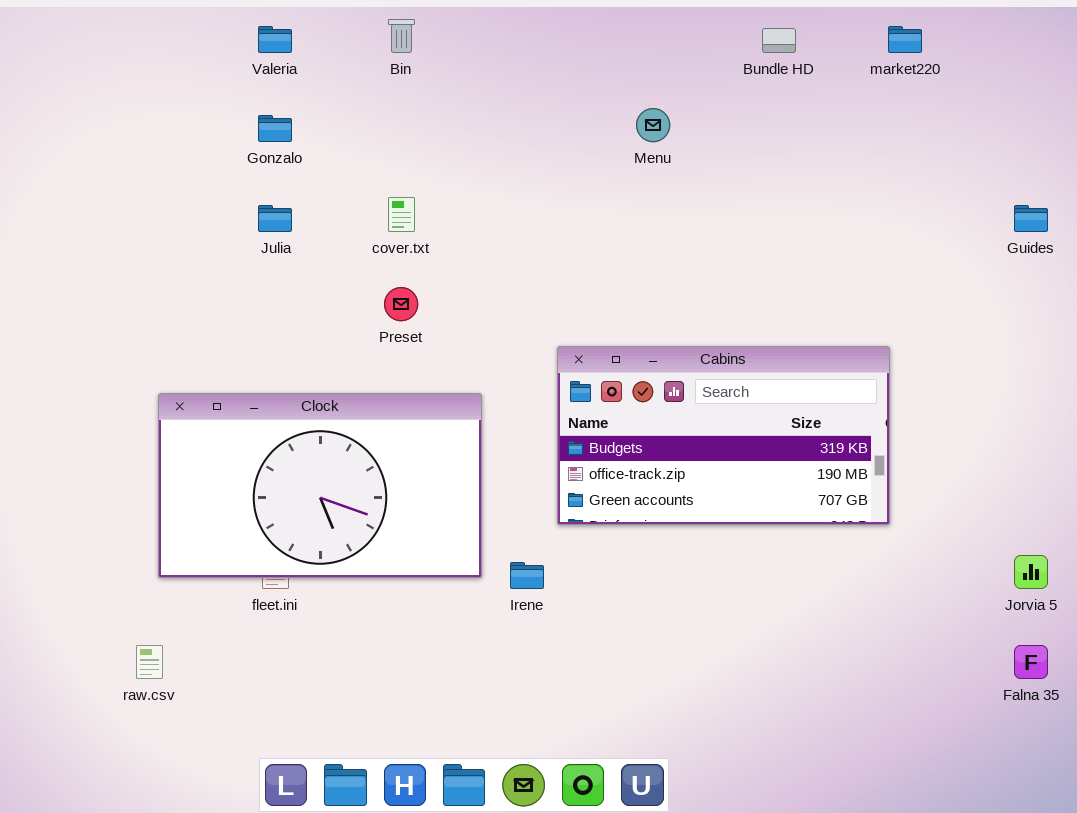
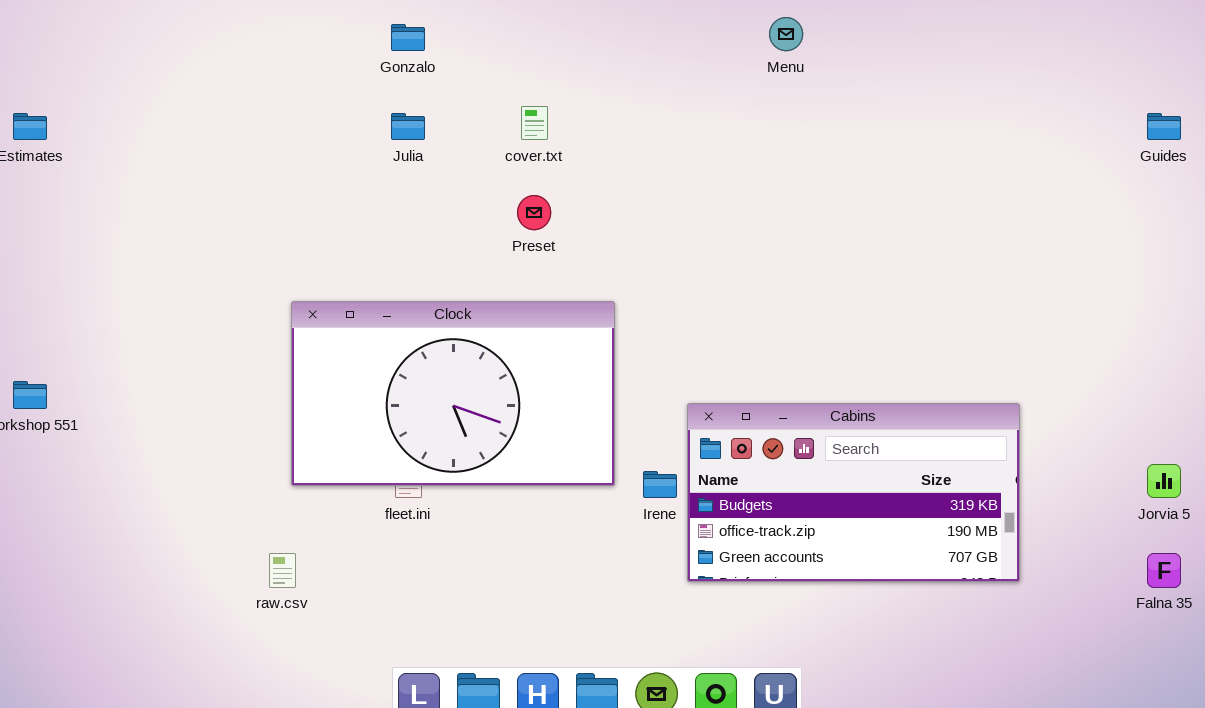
Cabins: [557,346,890,525] -> [687,403,1020,582], moved

